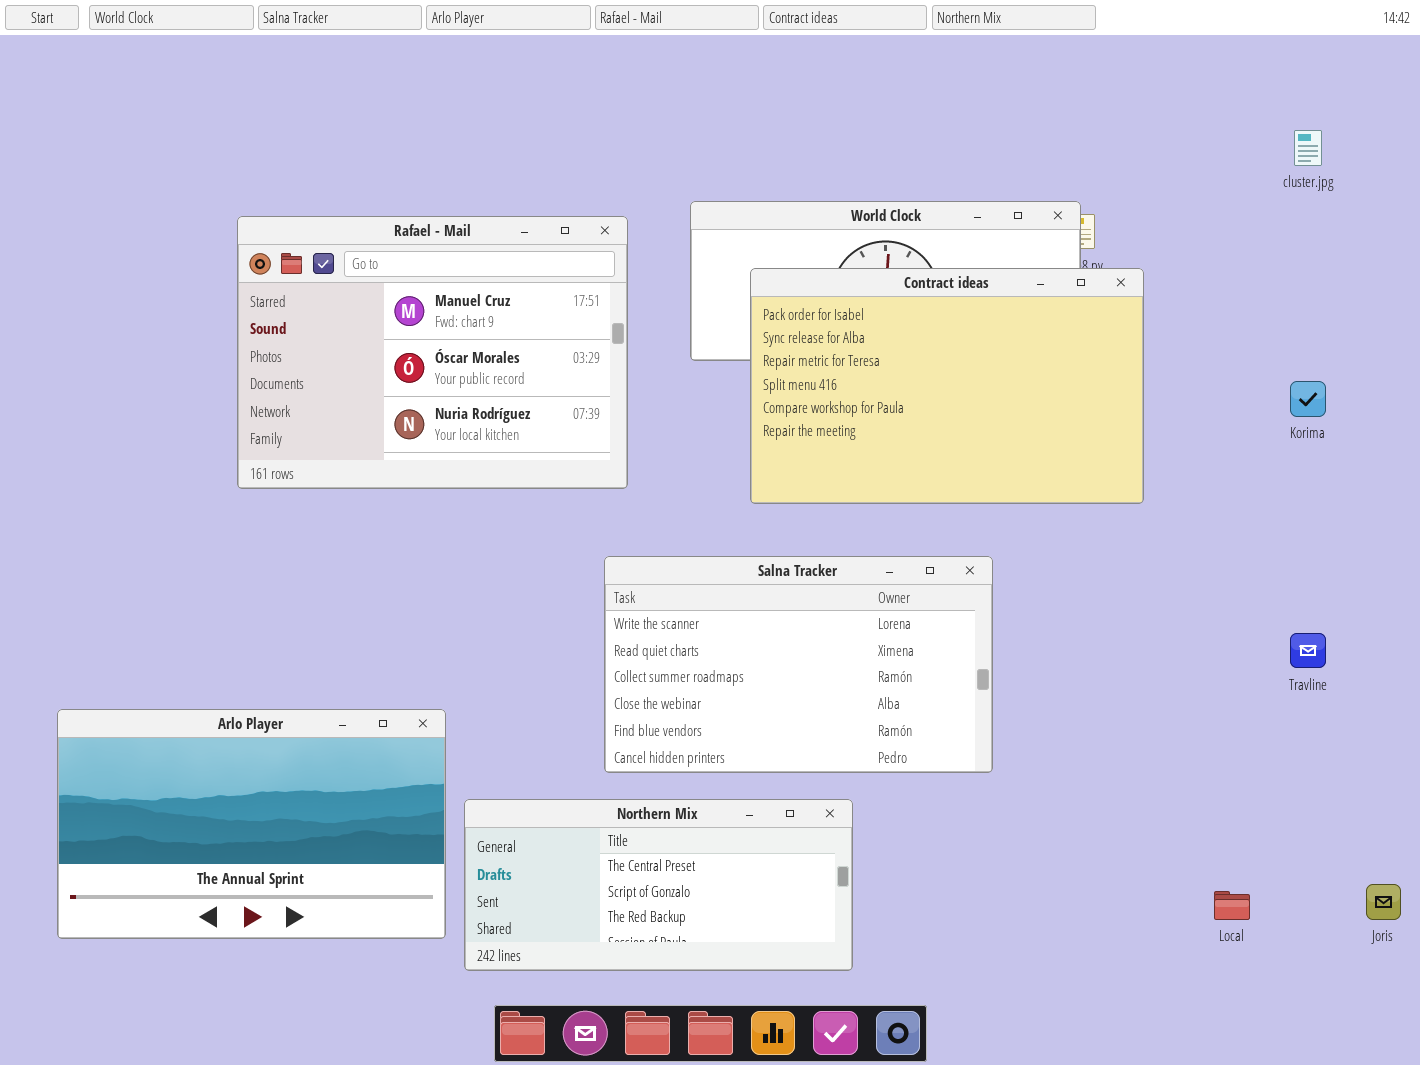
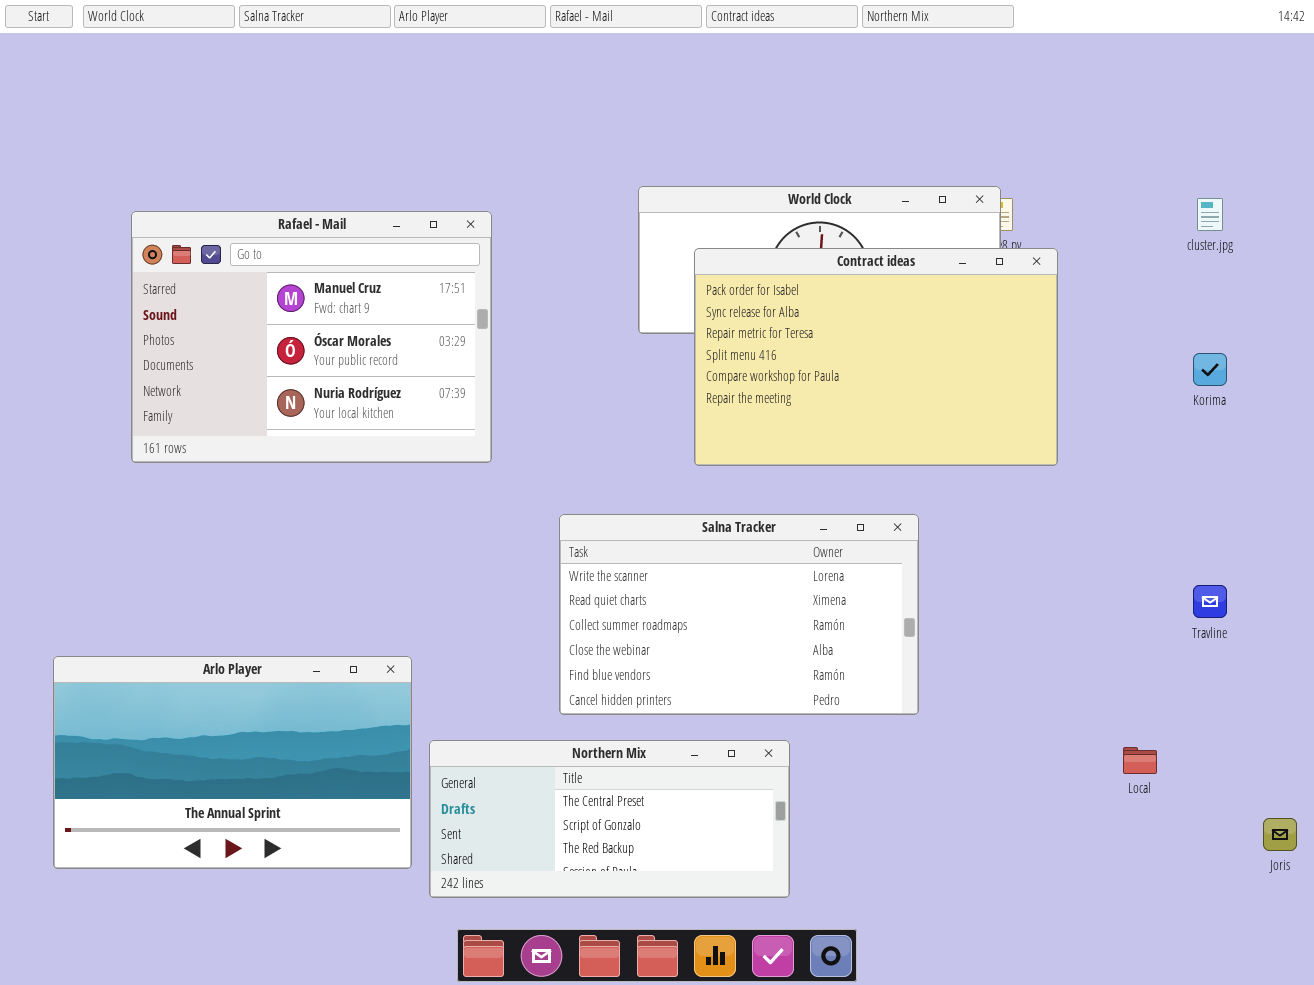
cluster.jpg: [1294,130,1322,166] -> [1197,198,1223,231], moved
Rafael - Mail: [237,216,628,489] -> [131,211,492,463], moved
Local: [1214,891,1250,920] -> [1123,747,1157,774], moved

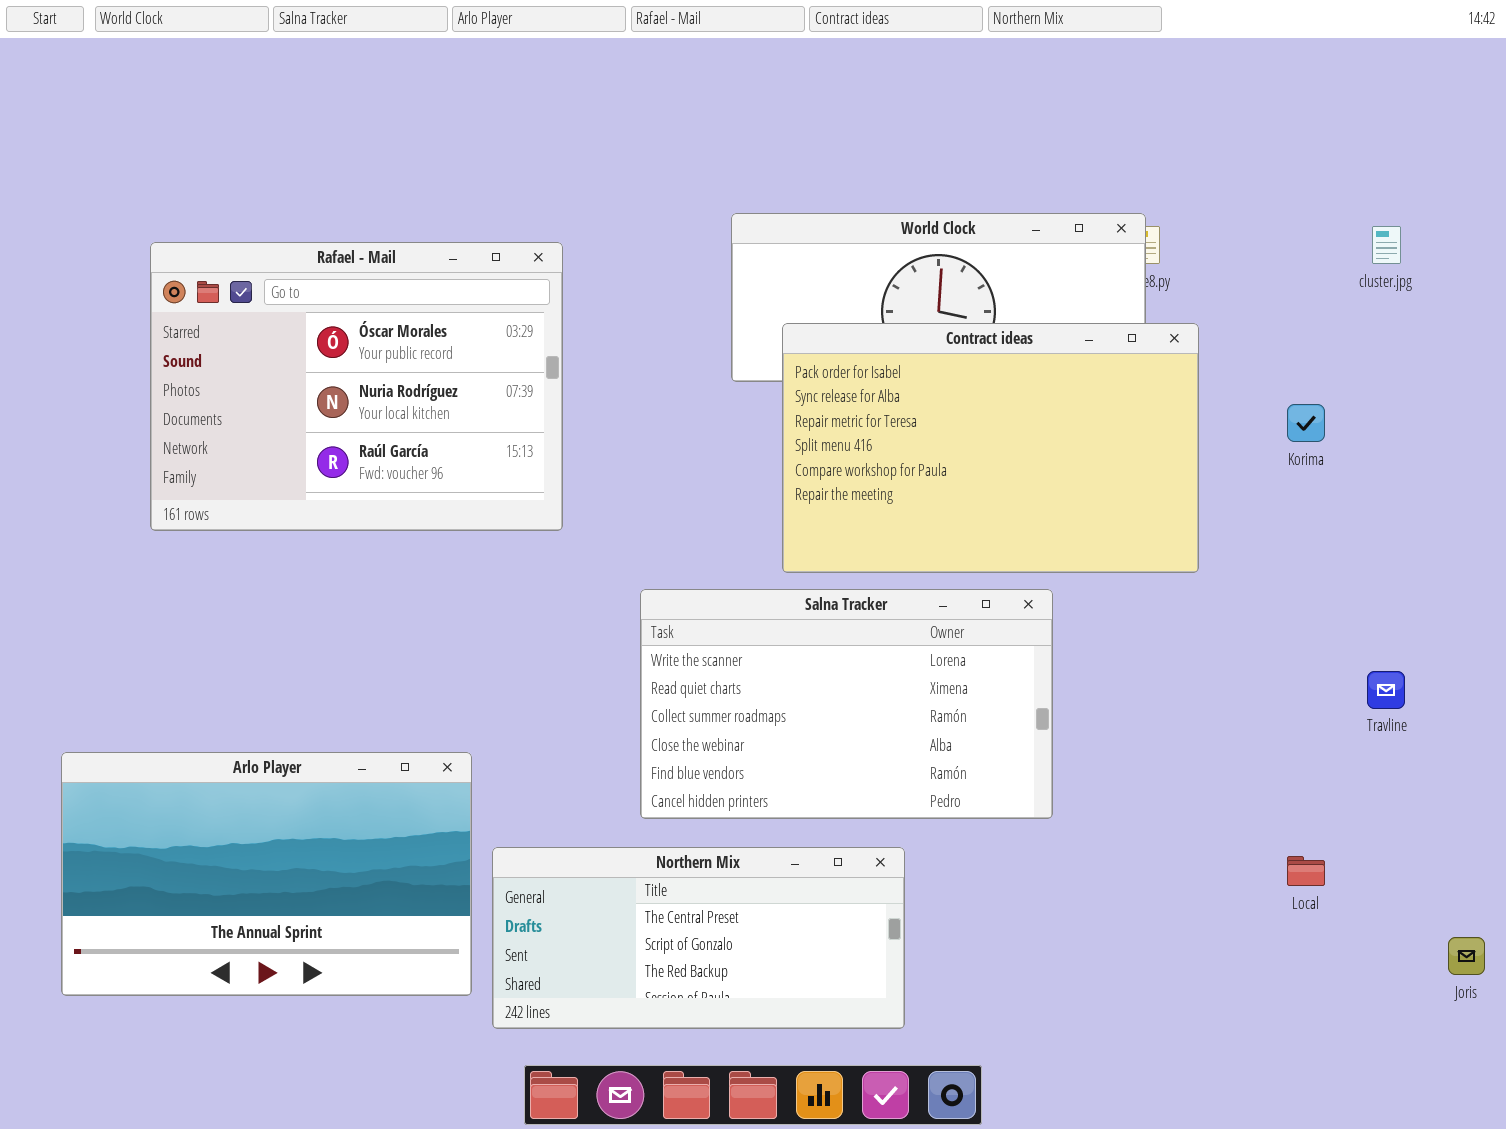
Rafael - Mail: [131,211,492,463] -> [150,242,563,531], scrolled down 1 row
Contract ideas: [694,248,1058,466] -> [782,323,1199,573], moved
Korima: [1193,353,1227,386] -> [1287,404,1325,442], moved

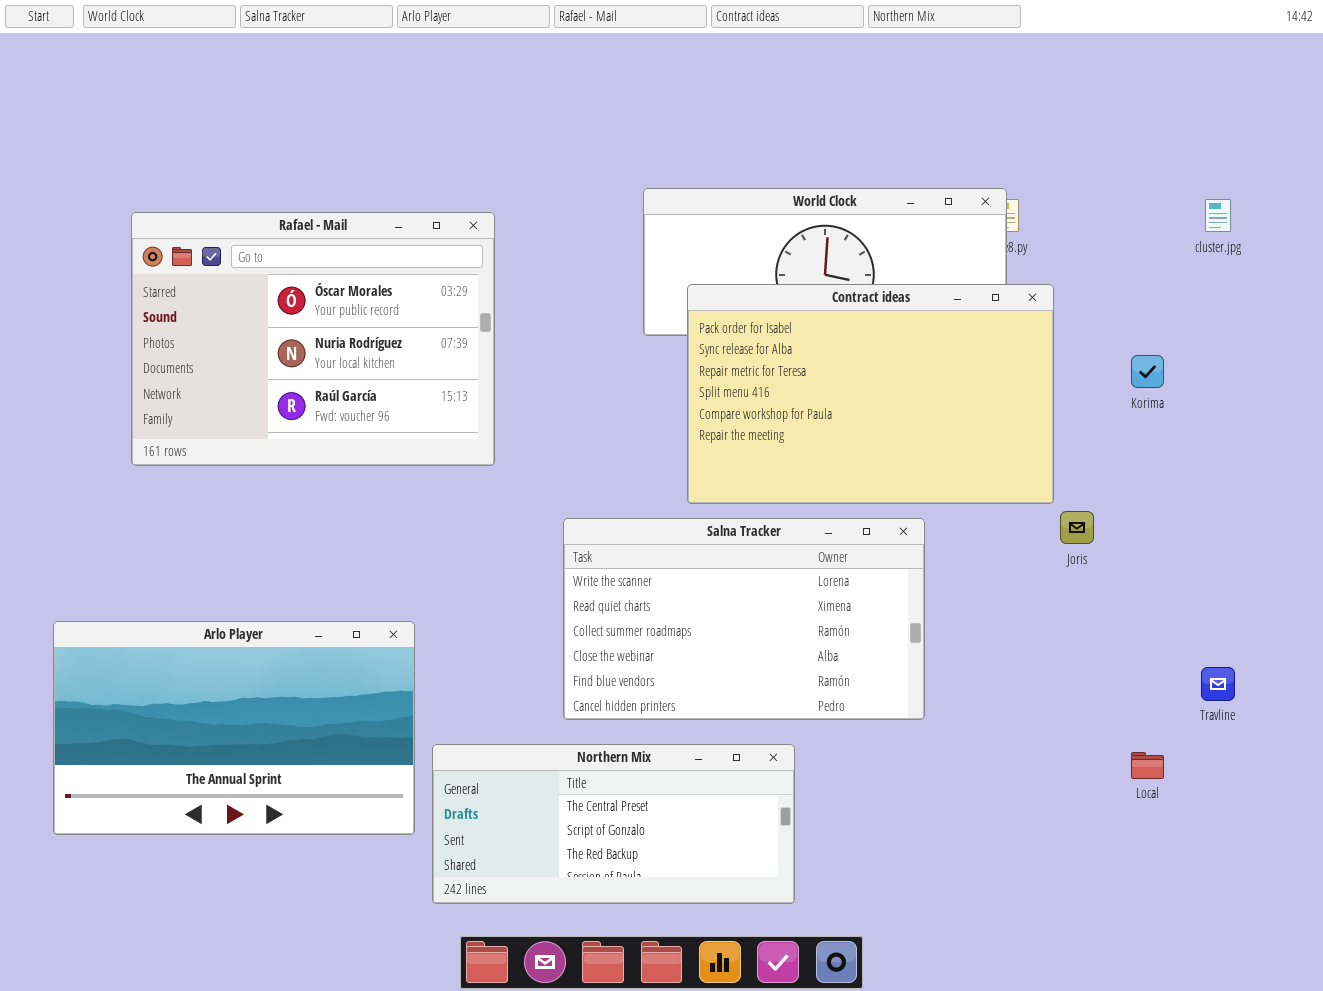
Travline: [1367,671,1405,709] -> [1201,667,1235,701], moved
Arlo Player: [61,752,472,996] -> [53,621,415,835], moved
Joris: [1448,937,1485,975] -> [1060,511,1094,544], moved

